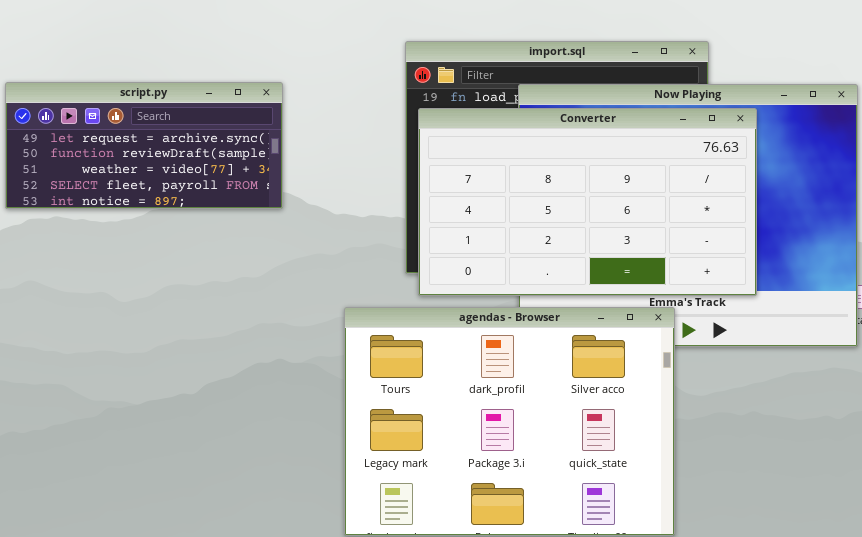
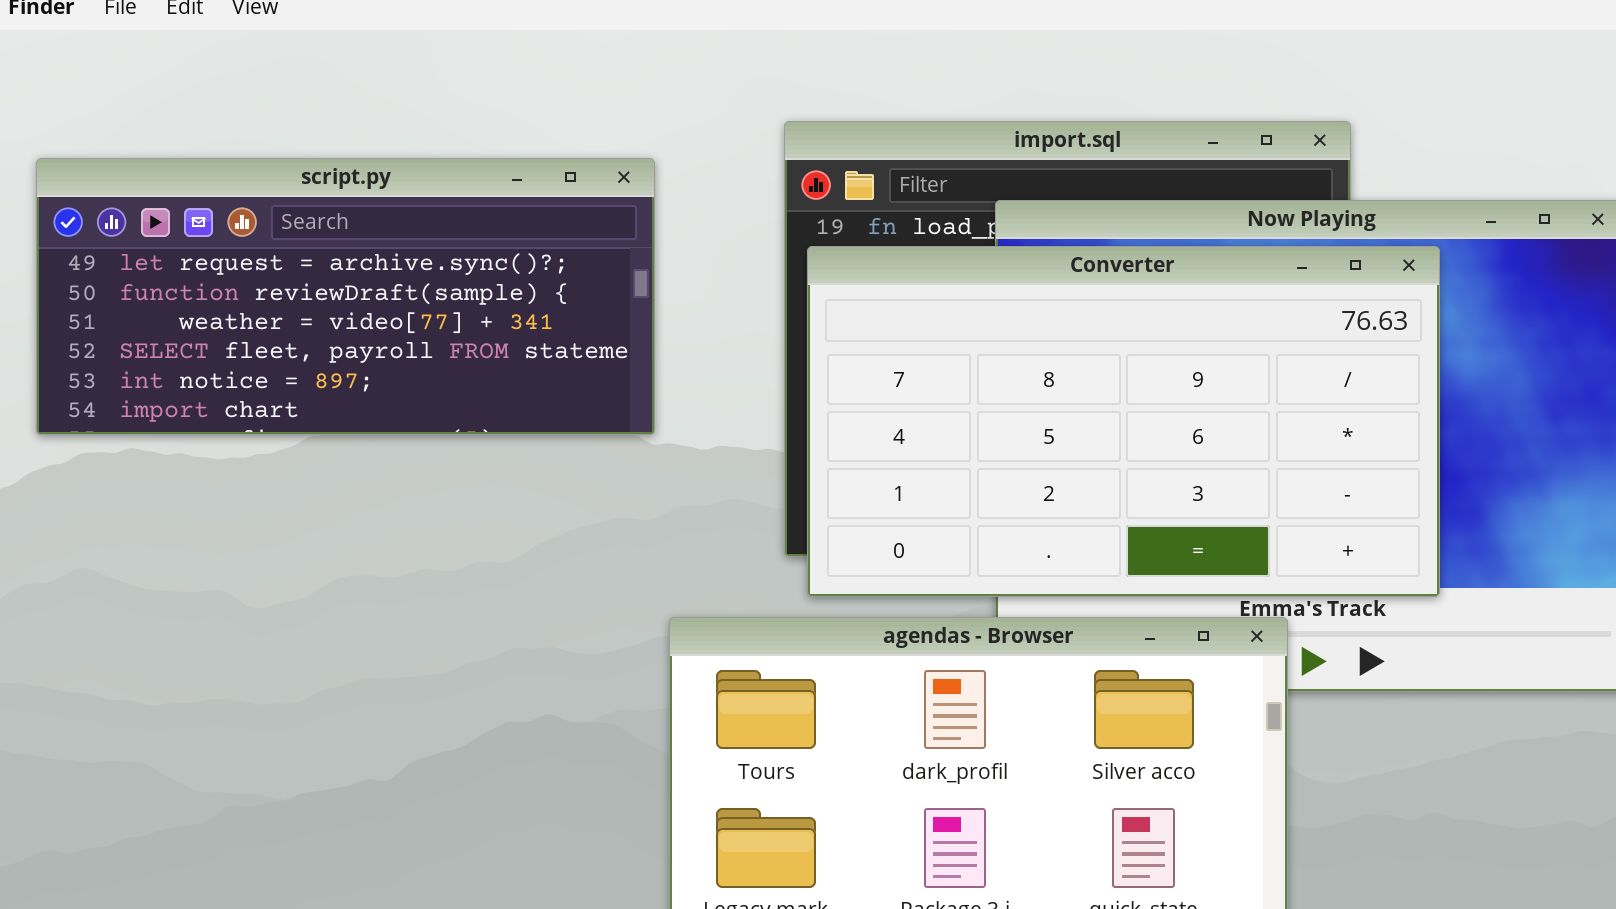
script.py: [5,82,283,209] -> [36,158,655,435], resized

